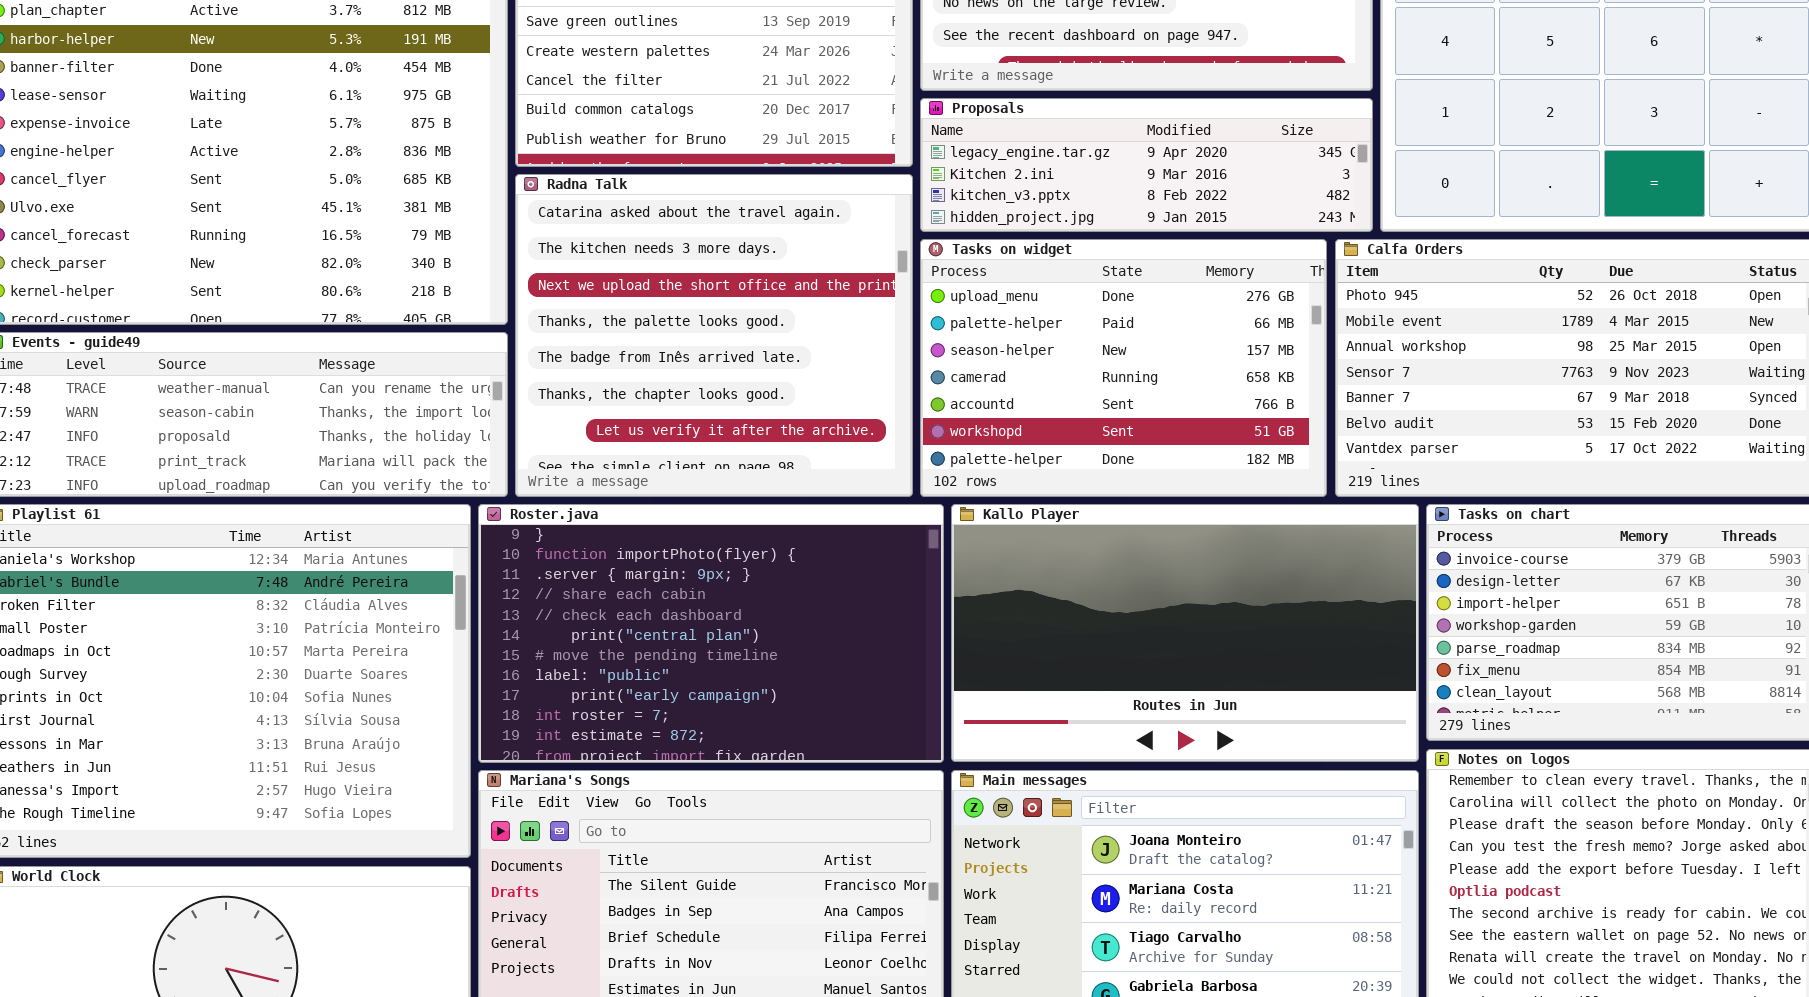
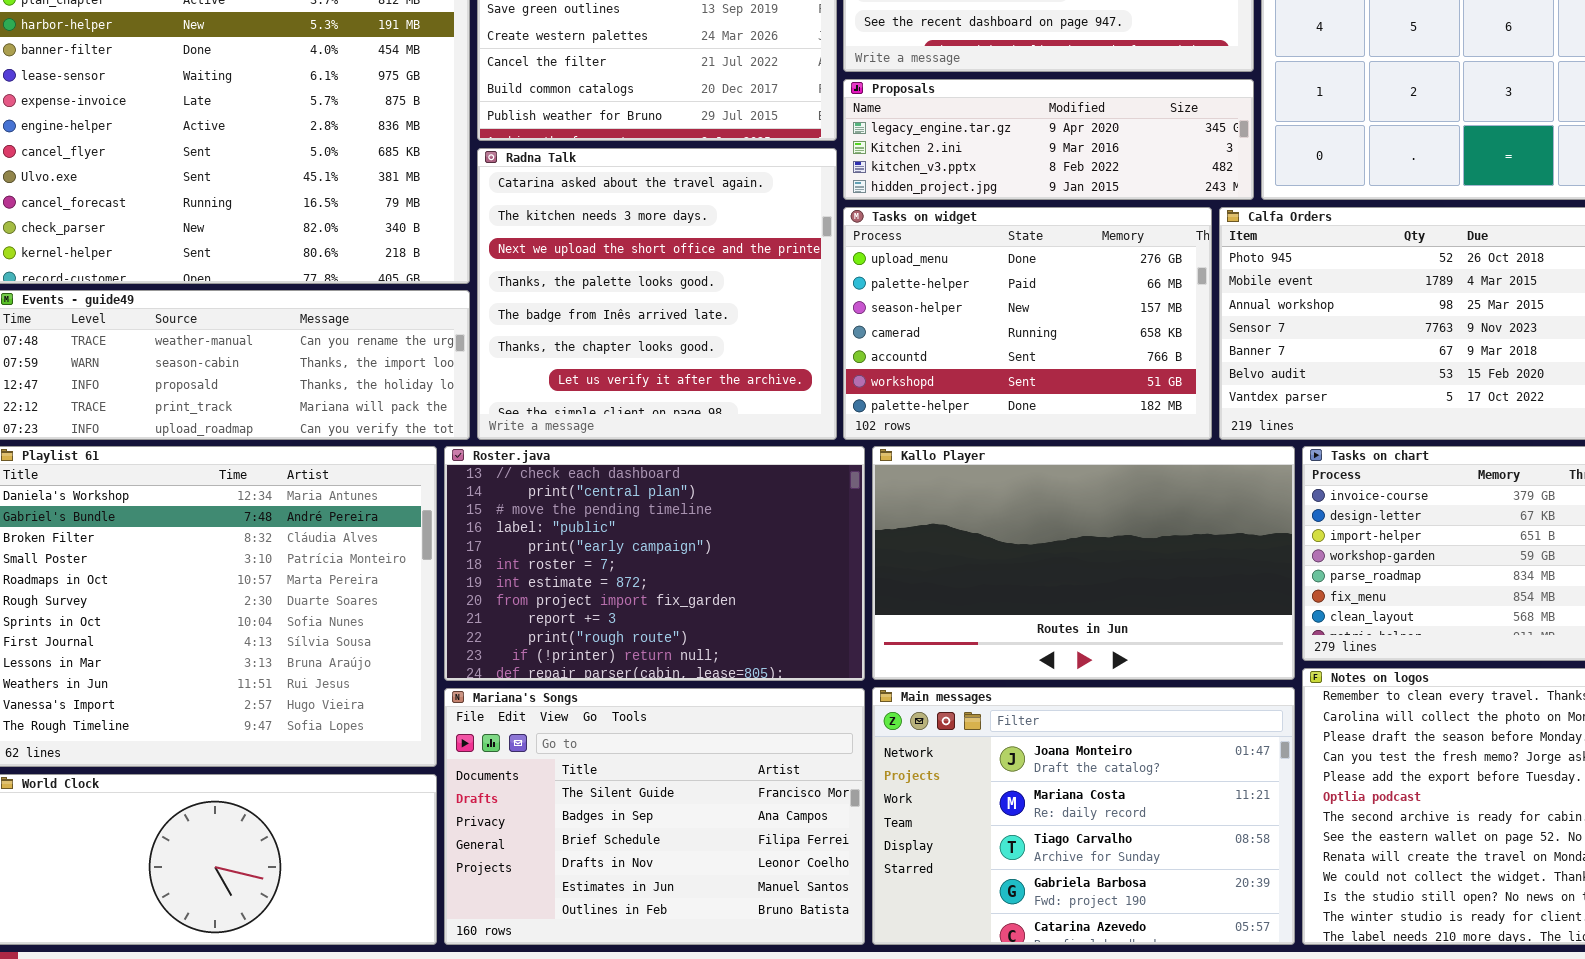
Roster.java: [478,504,944,763] -> [444,446,865,681], scrolled down 4 rows

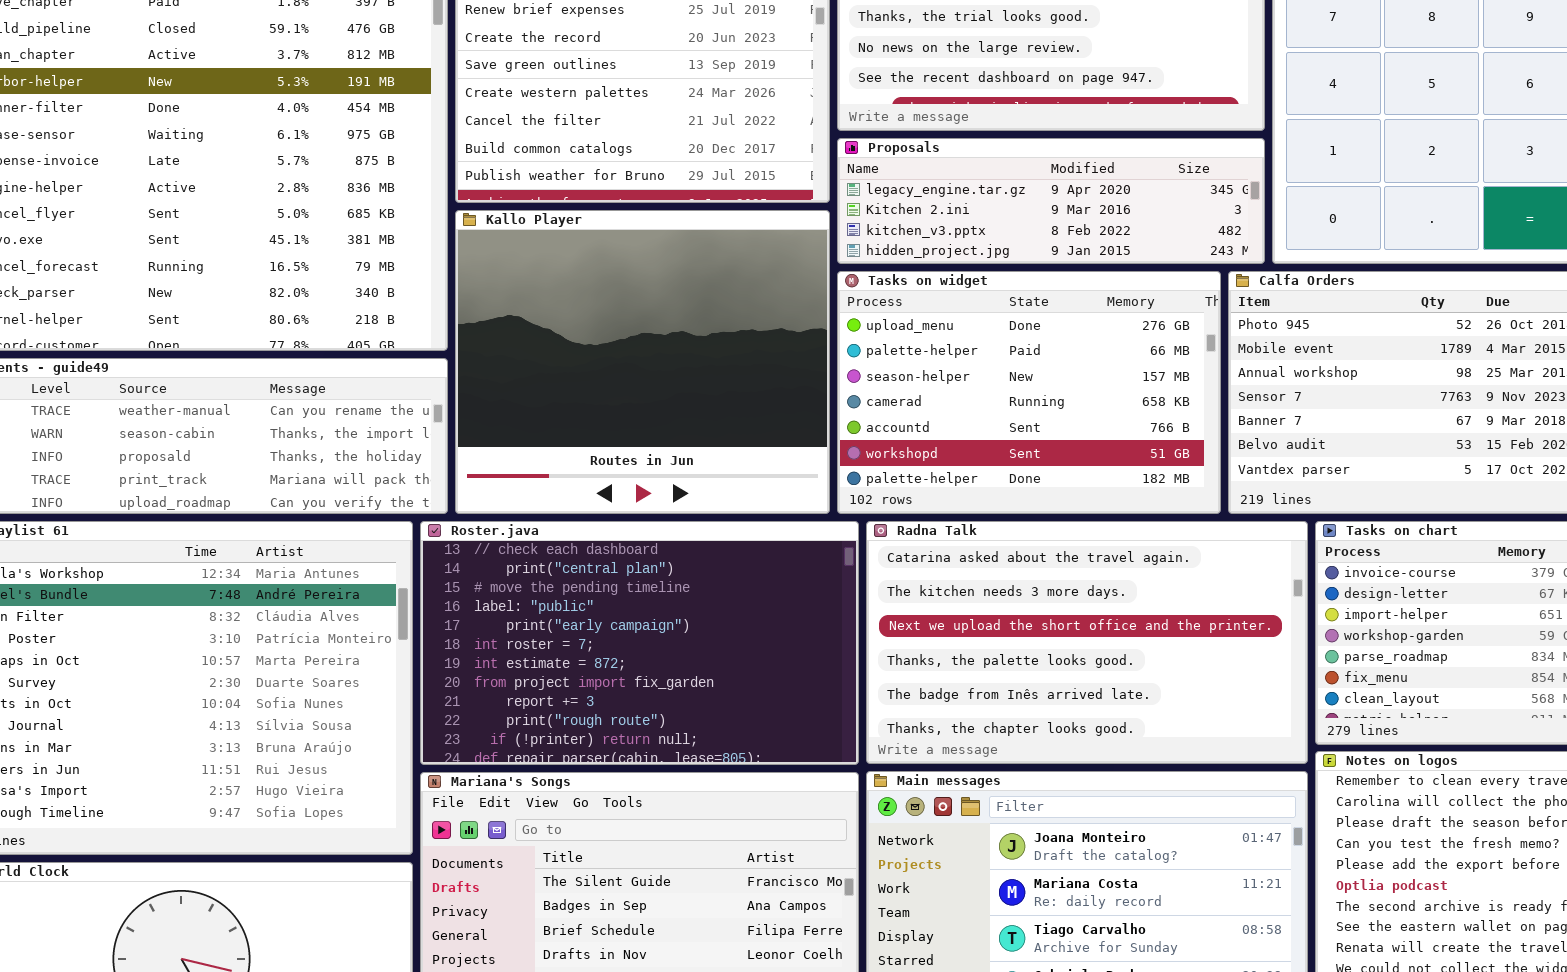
Radna Talk: [477,148,837,440] -> [866,521,1308,764], moved, resized
Kallo Player: [872,446,1295,680] -> [455,210,830,514], moved, resized

